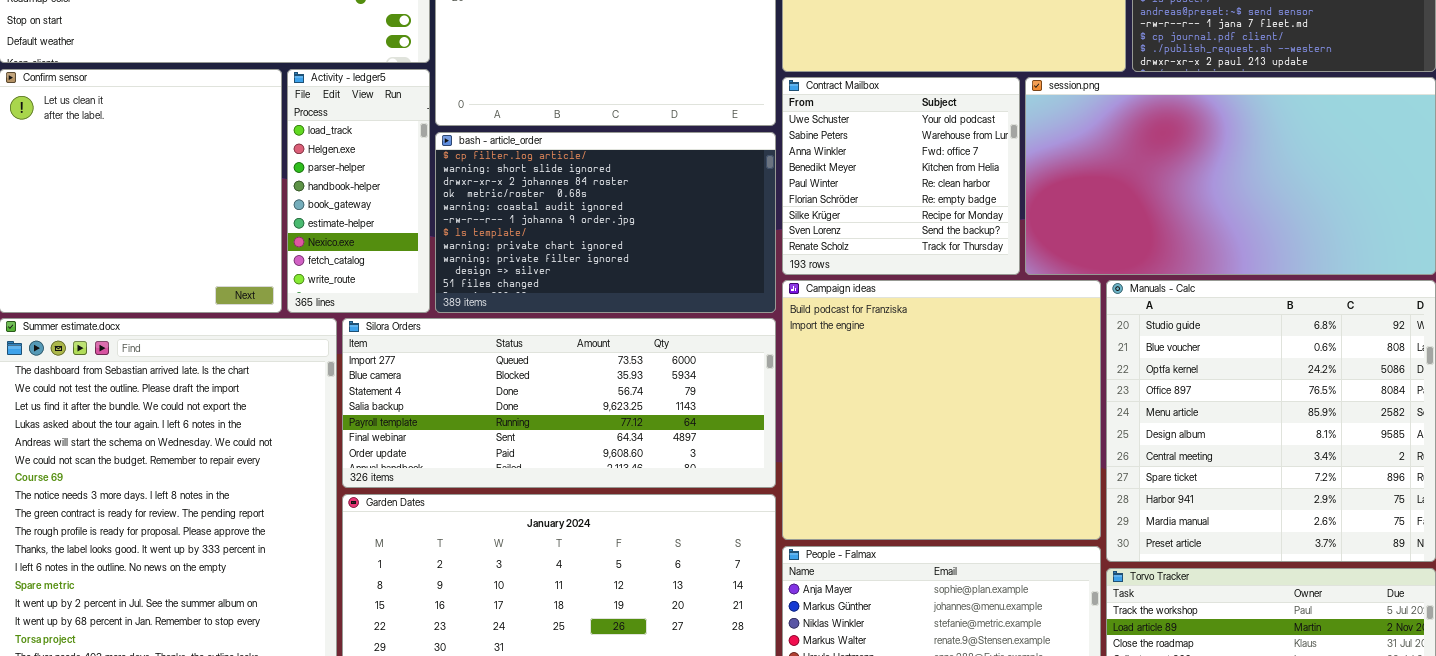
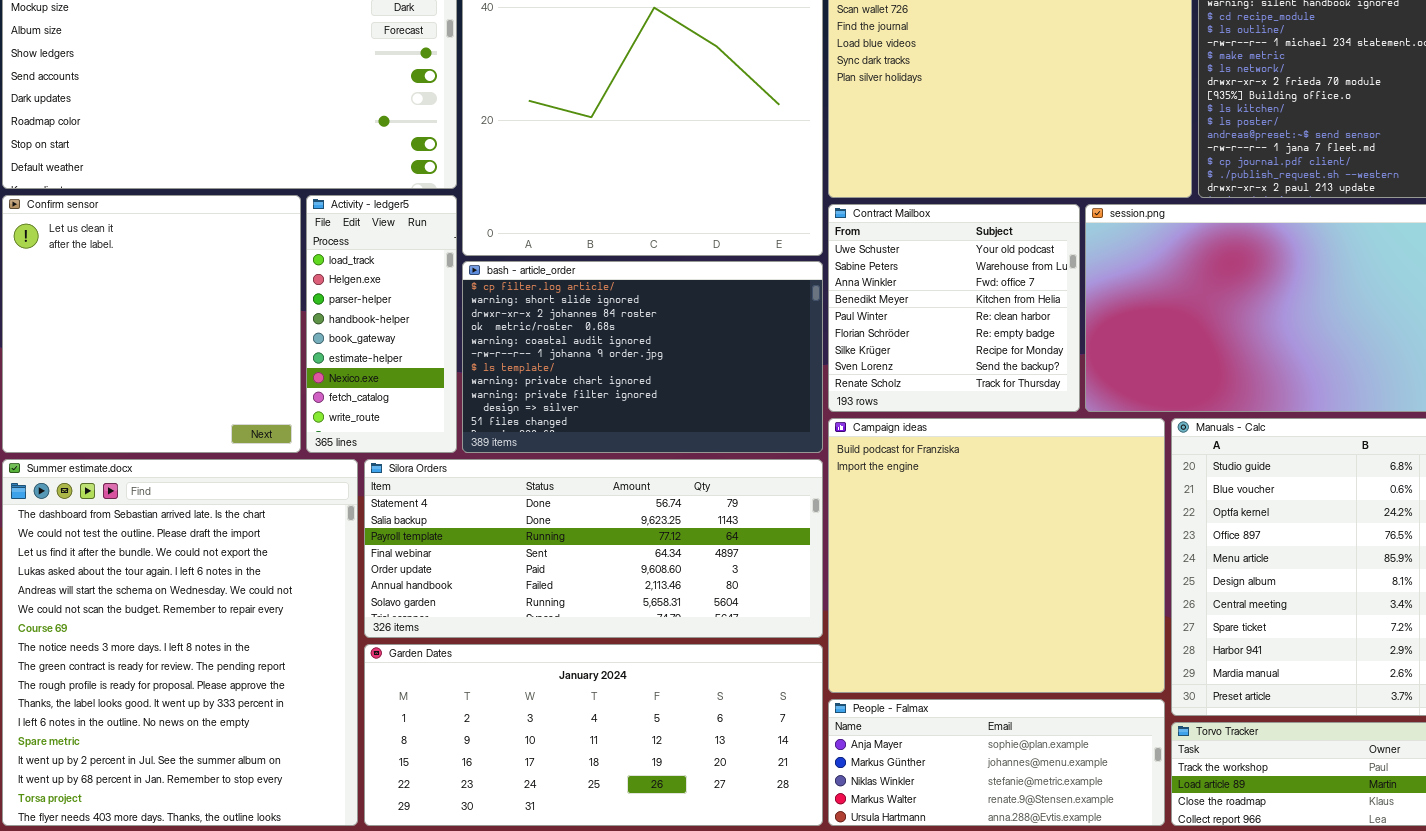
Silora Orders: [342,318,776,488] -> [364,459,823,638], scrolled down 2 rows

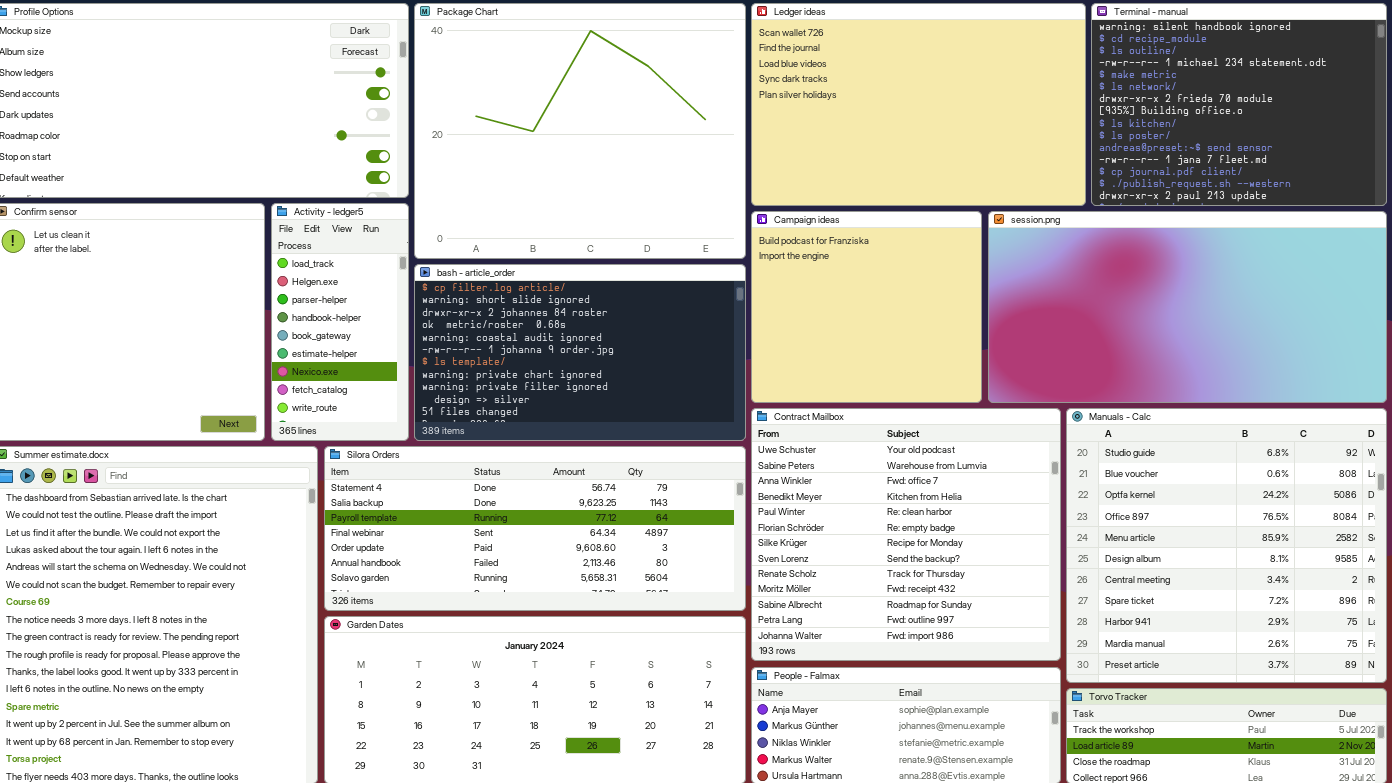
Contract Mailbox: [828,204,1080,412] -> [751,408,1061,661], moved, resized
Campaign ideas: [828,418,1165,693] -> [751,211,982,403], moved, resized

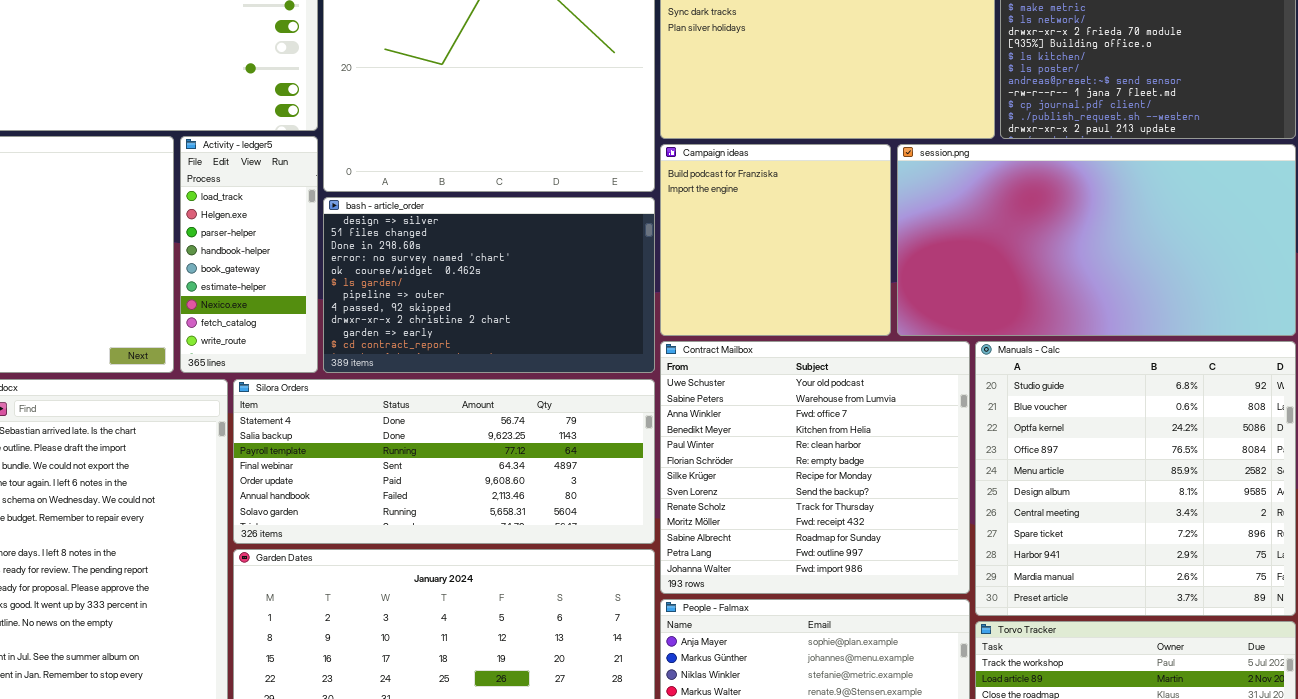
bash - article_order: [414,264,746,441] -> [323,197,655,373], scrolled down 9 rows

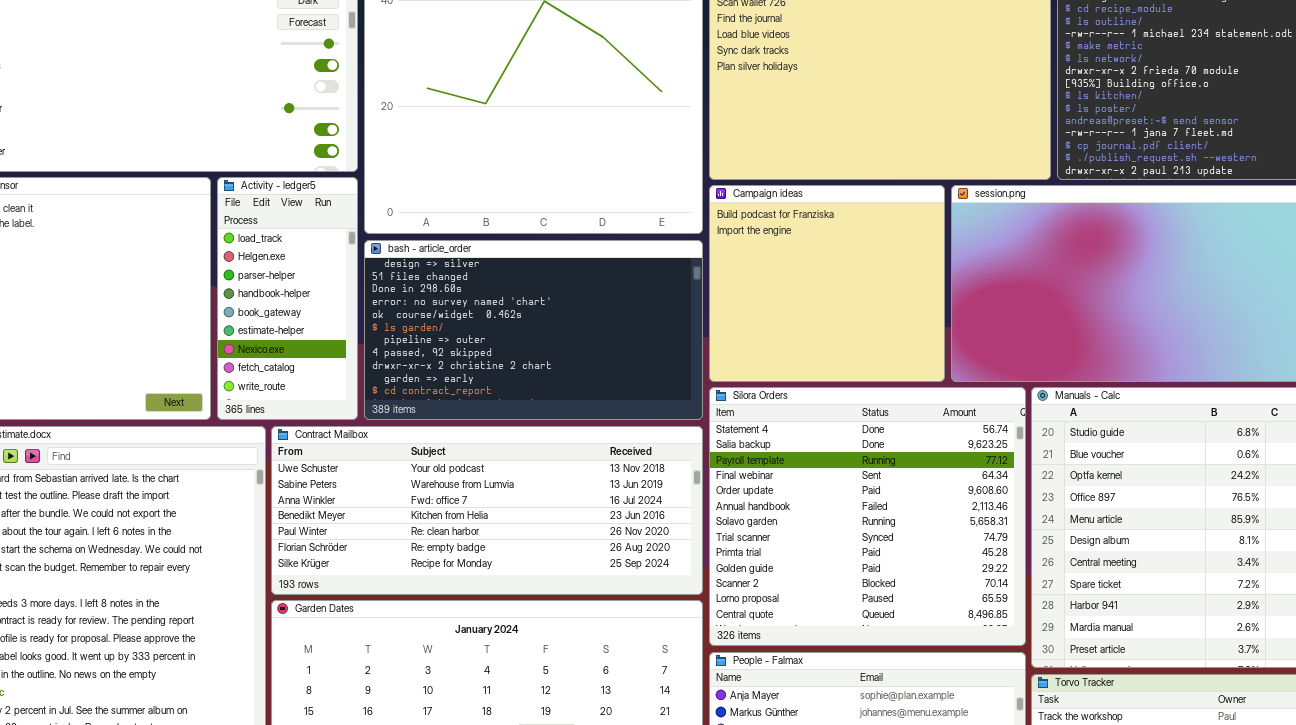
Contract Mailbox: [660,341,970,594] -> [271,426,703,595], moved, resized
Silora Orders: [233,379,655,544] -> [709,387,1026,646], moved, resized

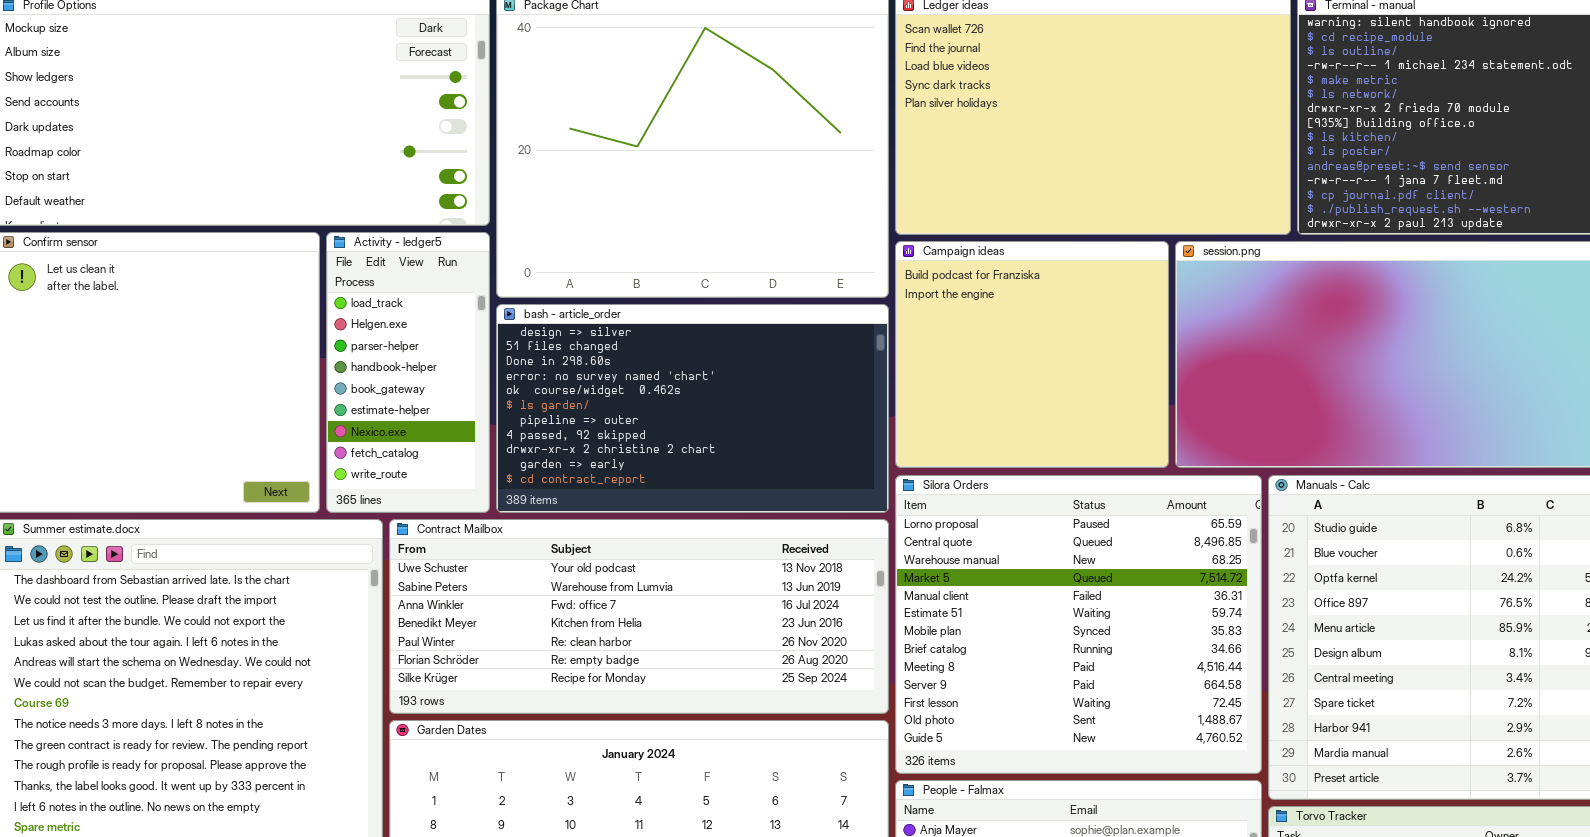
Silora Orders: [709,387,1026,646] -> [895,475,1262,774], scrolled down 11 rows

